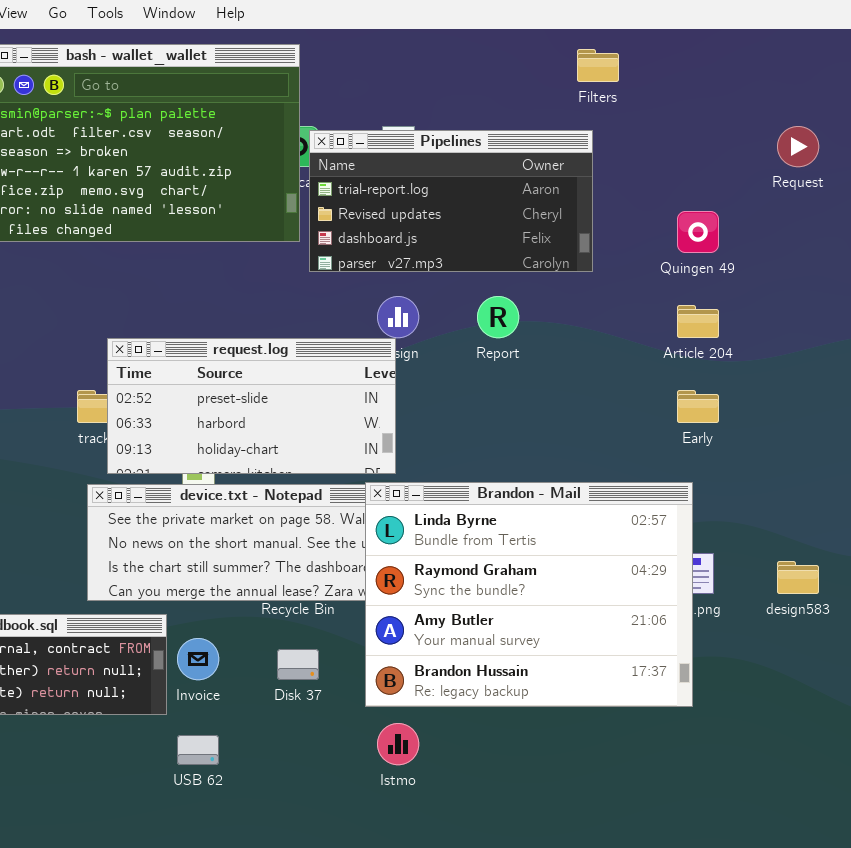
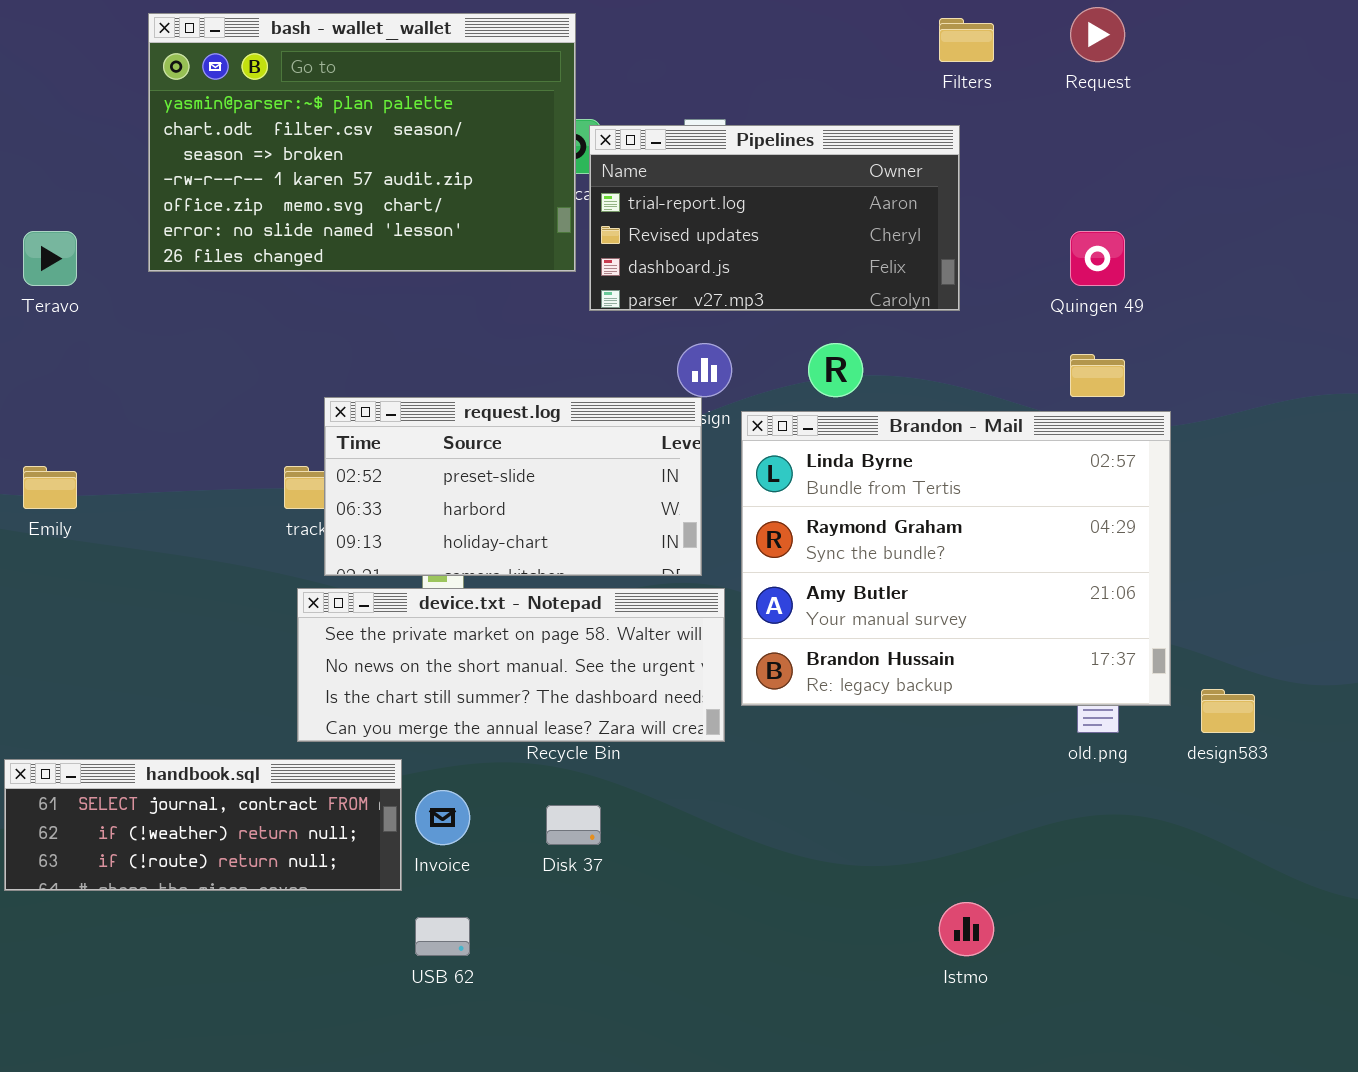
Request: [777,126,819,167] -> [1070,7,1125,62], moved
Brandon - Mail: [365,482,693,707] -> [741,411,1171,706], moved
Istmo: [377,723,419,765] -> [939,902,994,956], moved

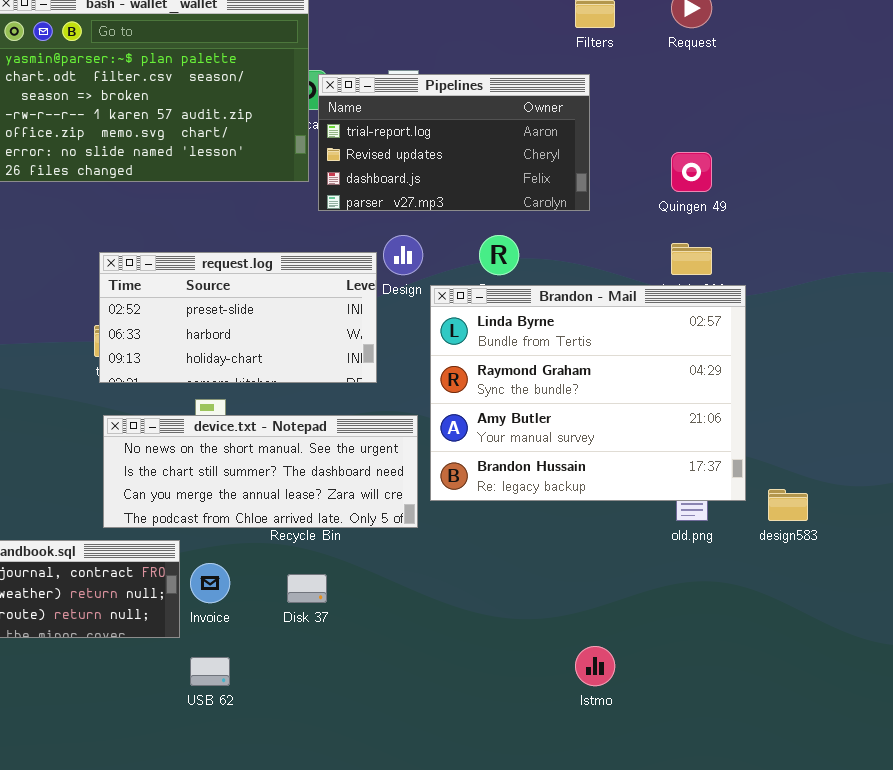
request.log: [324,397,702,576] -> [99,252,377,383], moved
device.txt - Notepad: [297,588,725,742] -> [103,415,418,528], scrolled down 1 row

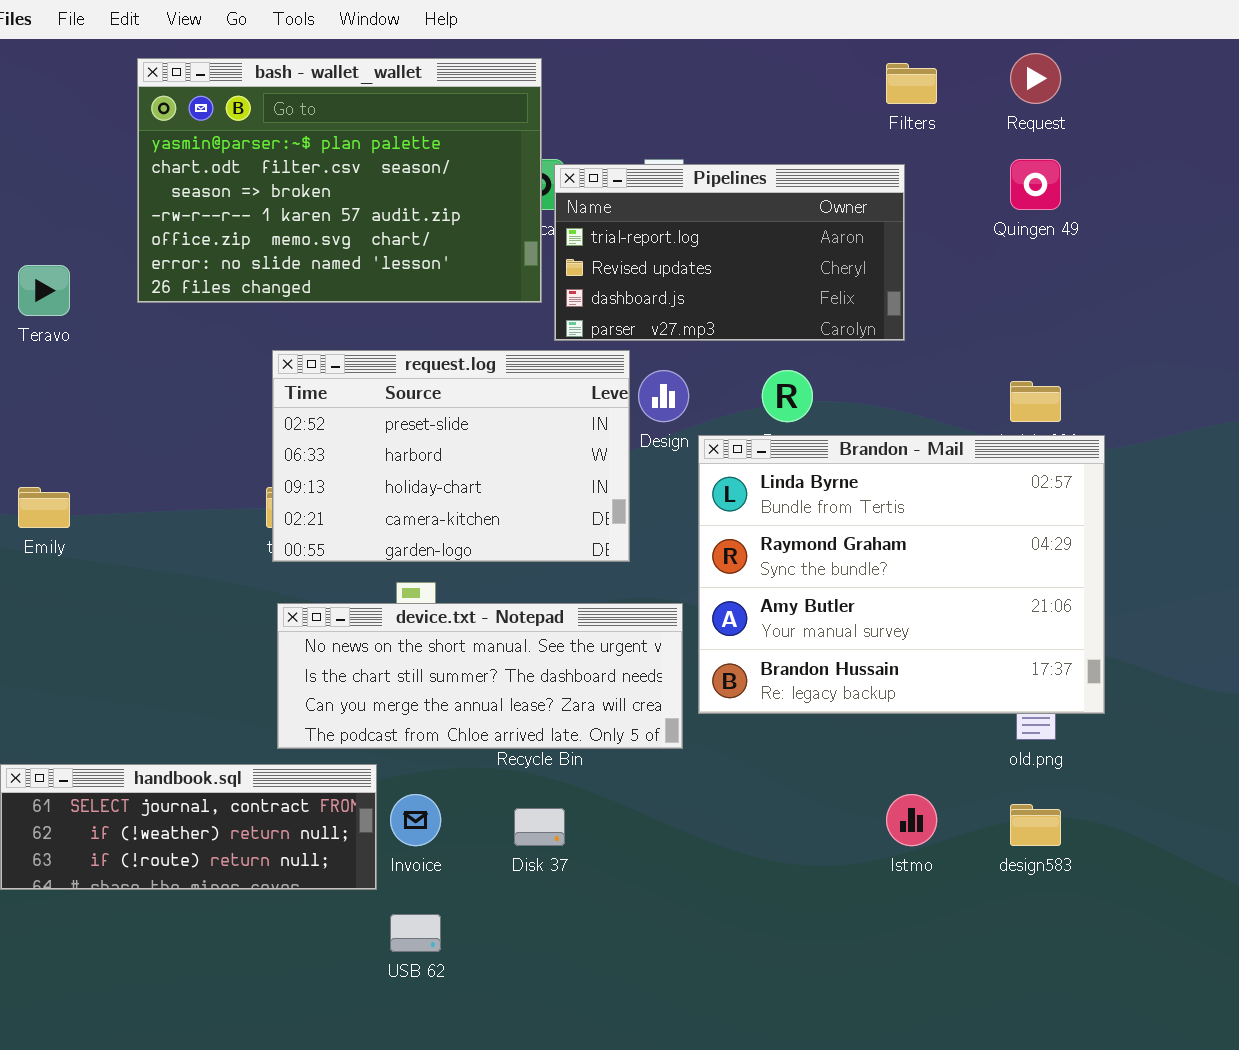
Quingen 49: [671,152,712,192] -> [1010,159,1061,210], moved
request.log: [99,252,377,383] -> [272,350,630,562], resized
design583: [768,489,808,521] -> [1010,804,1061,846], moved
Istmo: [575,646,615,686] -> [886,794,937,846], moved

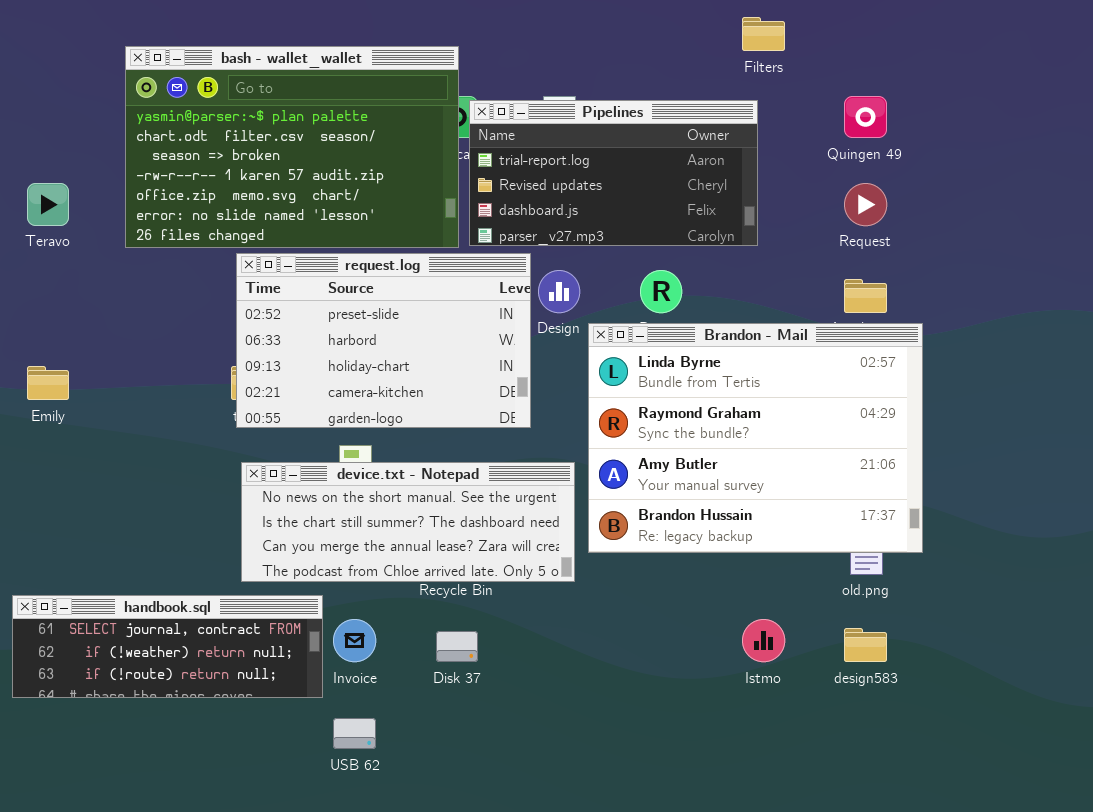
Request: [1010,53,1061,104] -> [844,183,887,226], moved
bash - wallet_wallet: [137,58,542,303] -> [125,46,459,248], moved

